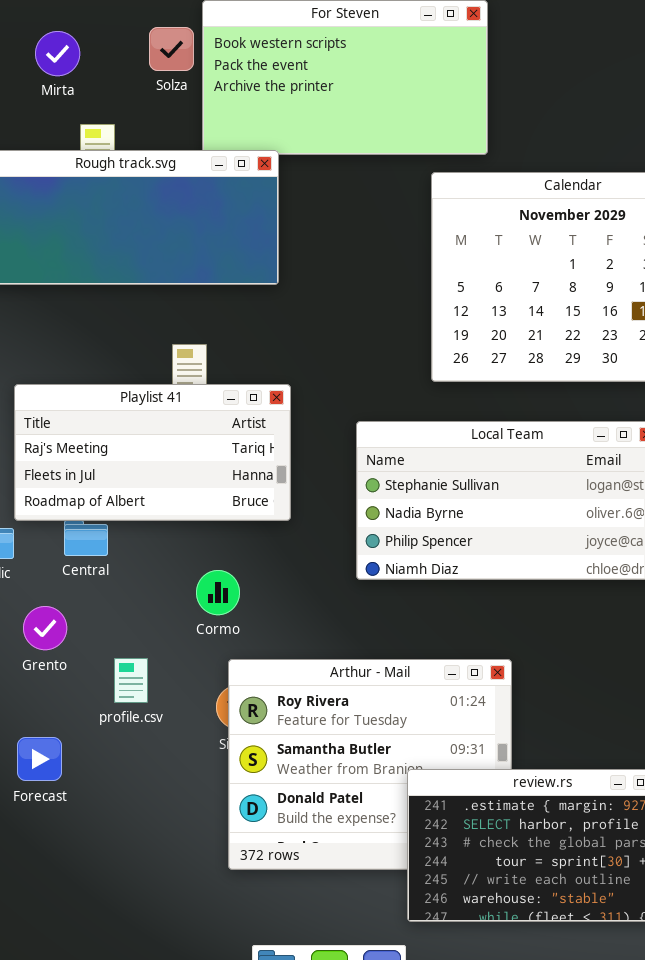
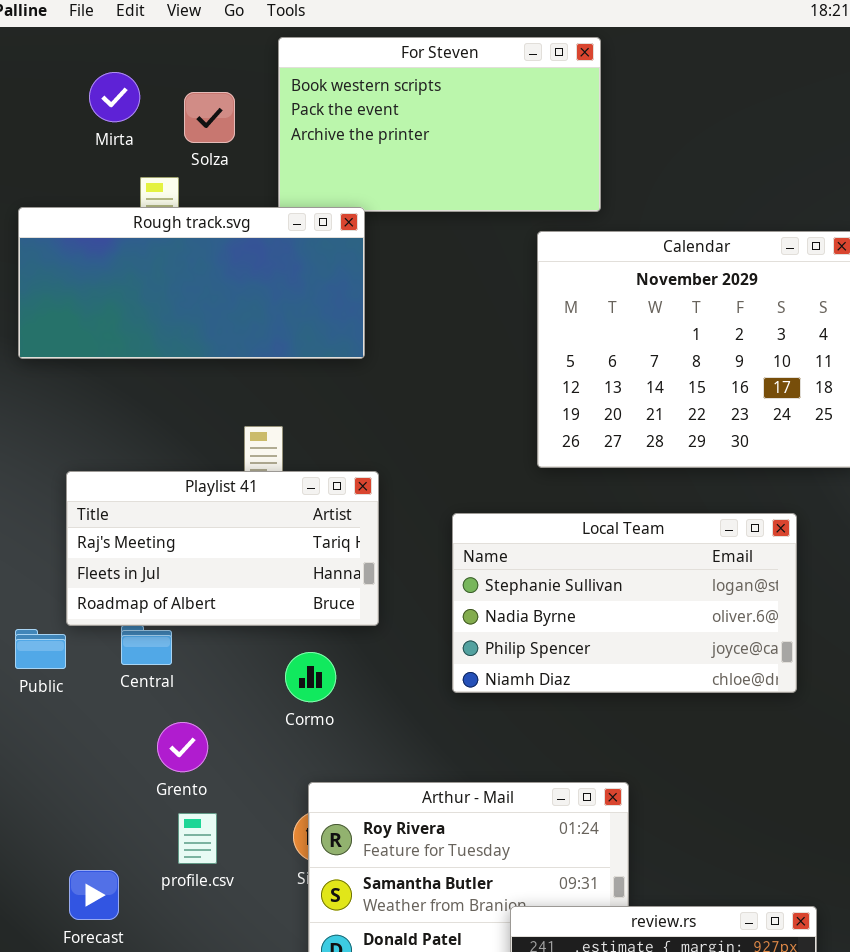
Solza: [149,27,194,71] -> [184,92,235,143], moved
Cormo: [196,570,240,615] -> [285,652,336,702], moved
Grento: [23,606,67,650] -> [157,722,208,772], moved
profile.csv: [114,658,148,703] -> [178,813,217,864], moved

